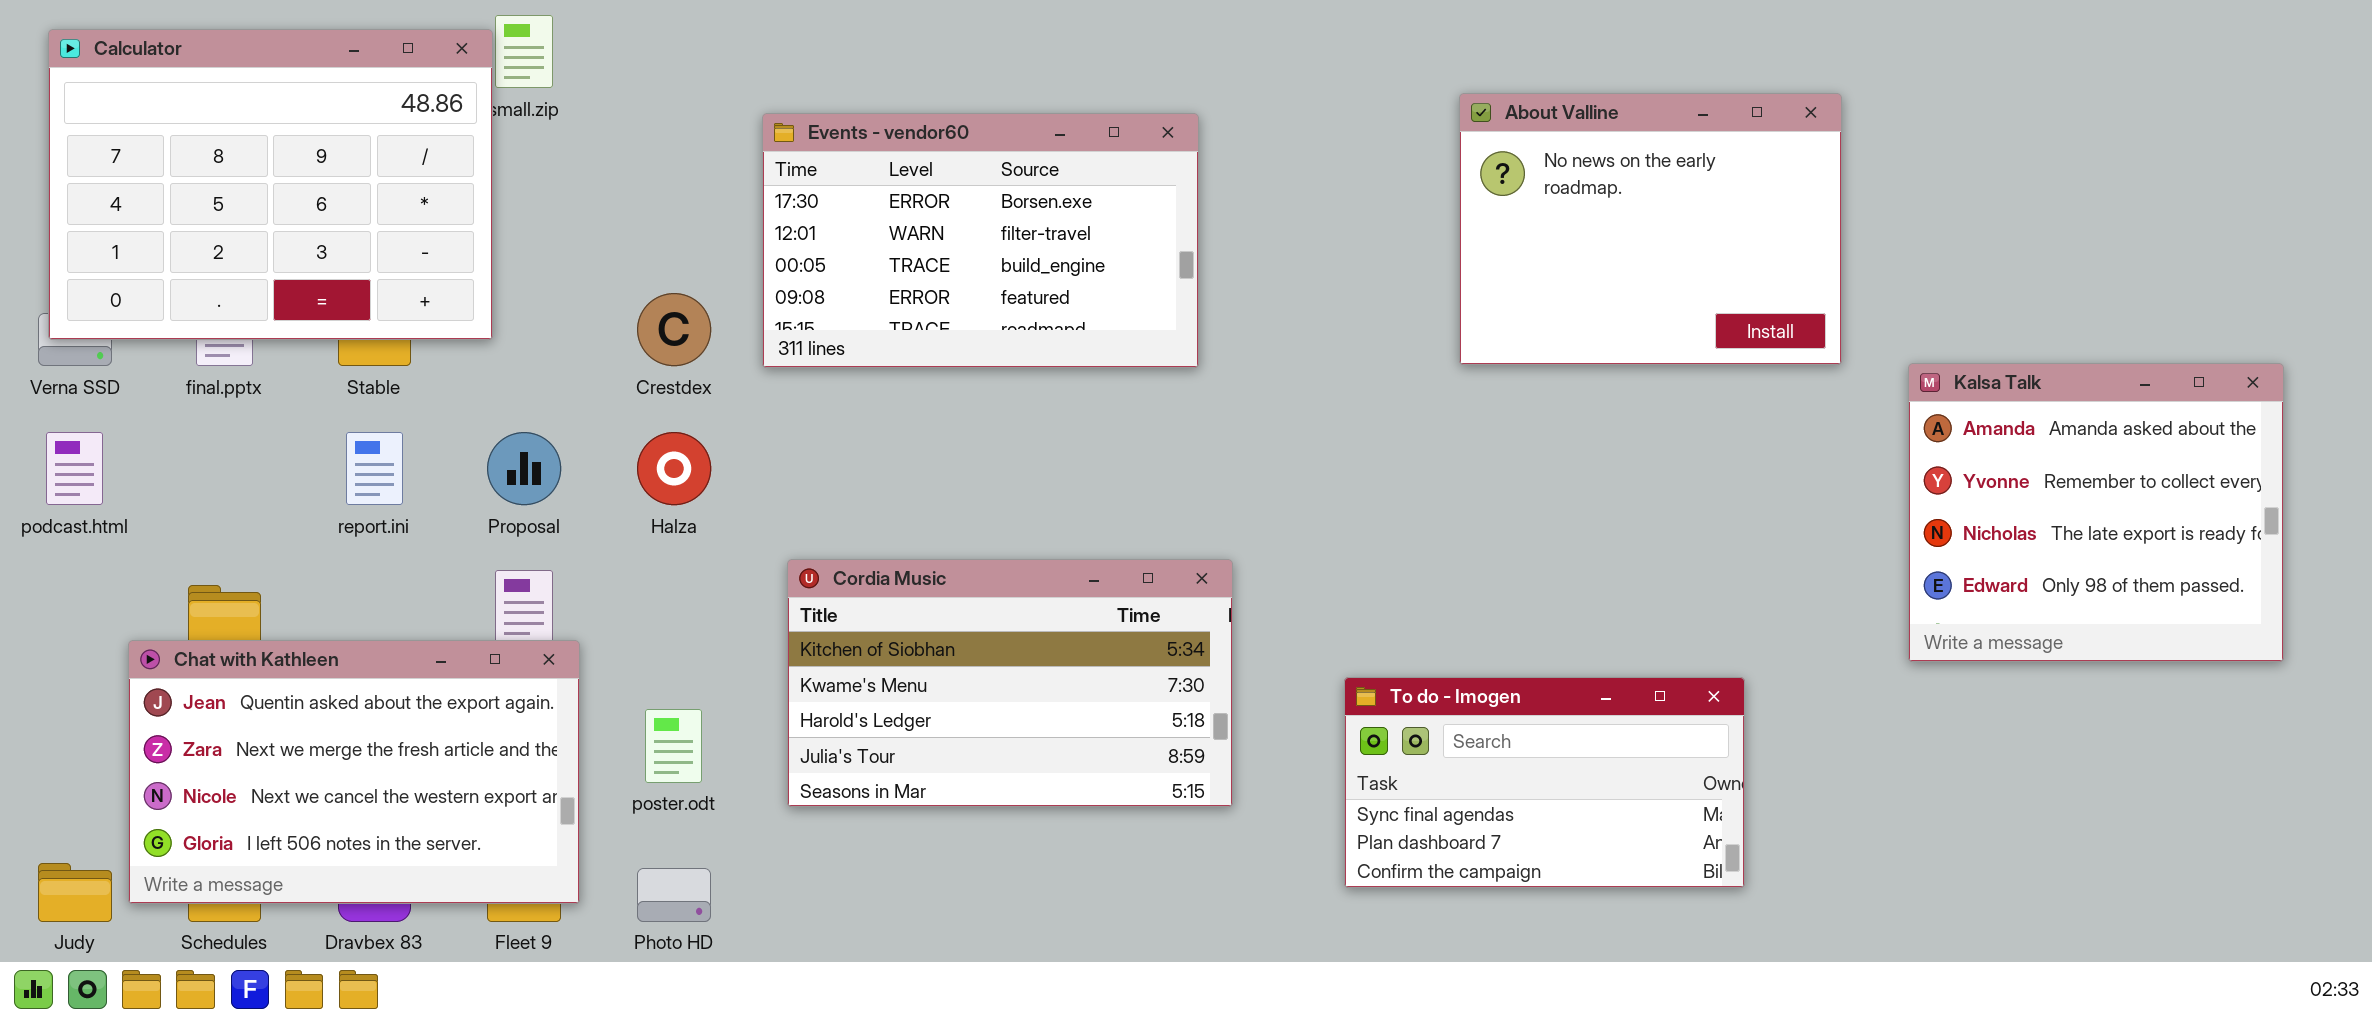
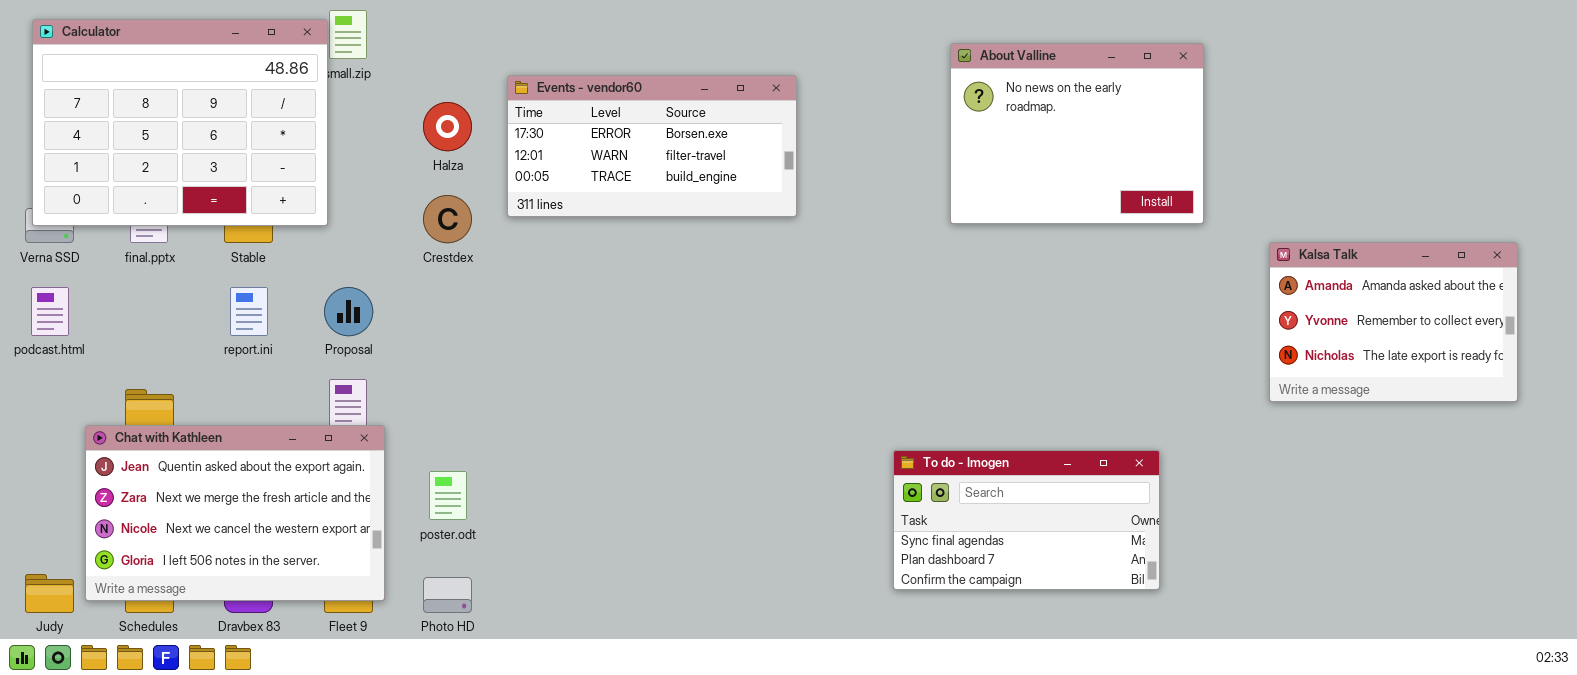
About Valline: [1459,93,1842,365] -> [950,43,1204,224], moved
Events - vendor60: [762,113,1199,368] -> [507,75,797,217], resized
Kalsa Talk: [1908,363,2284,662] -> [1269,242,1518,402], resized
Halza: [637,432,711,505] -> [423,102,472,151], moved
Cordia Music: [787,559,1233,807] -> none, closed

